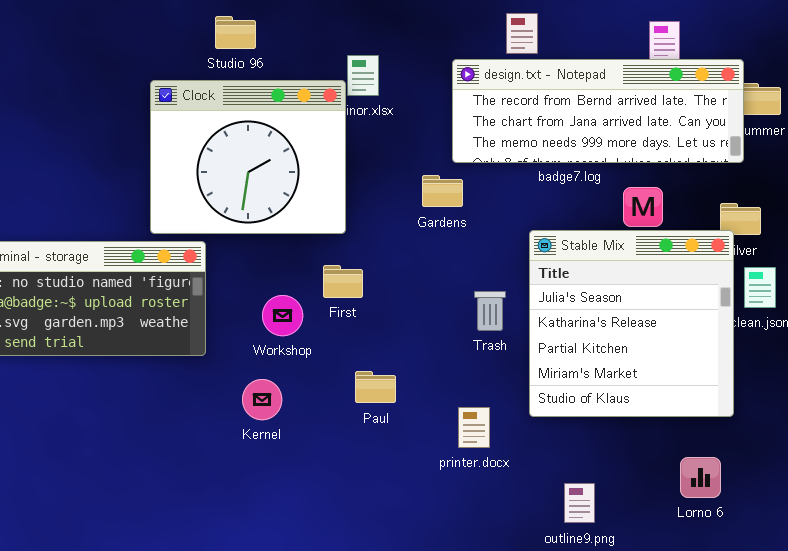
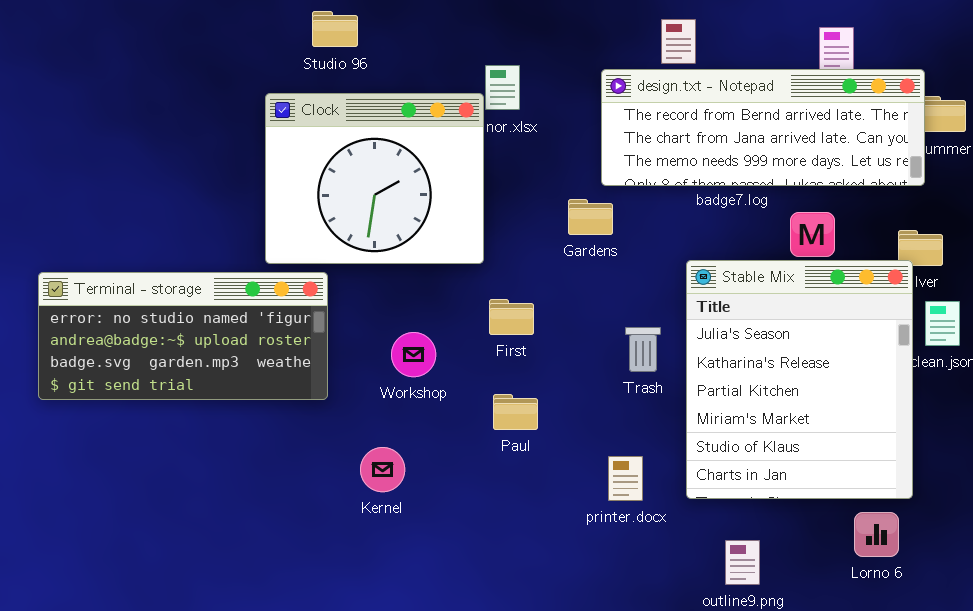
Studio 96: [215,16,256,49] -> [312,11,358,47], moved
Stable Mix: [529,230,734,417] -> [686,260,913,499], resized
First: [323,265,363,298] -> [489,299,534,335], moved
Paul: [355,371,396,403] -> [493,394,538,430], moved
Kernel: [242,379,282,420] -> [360,447,405,492], moved

